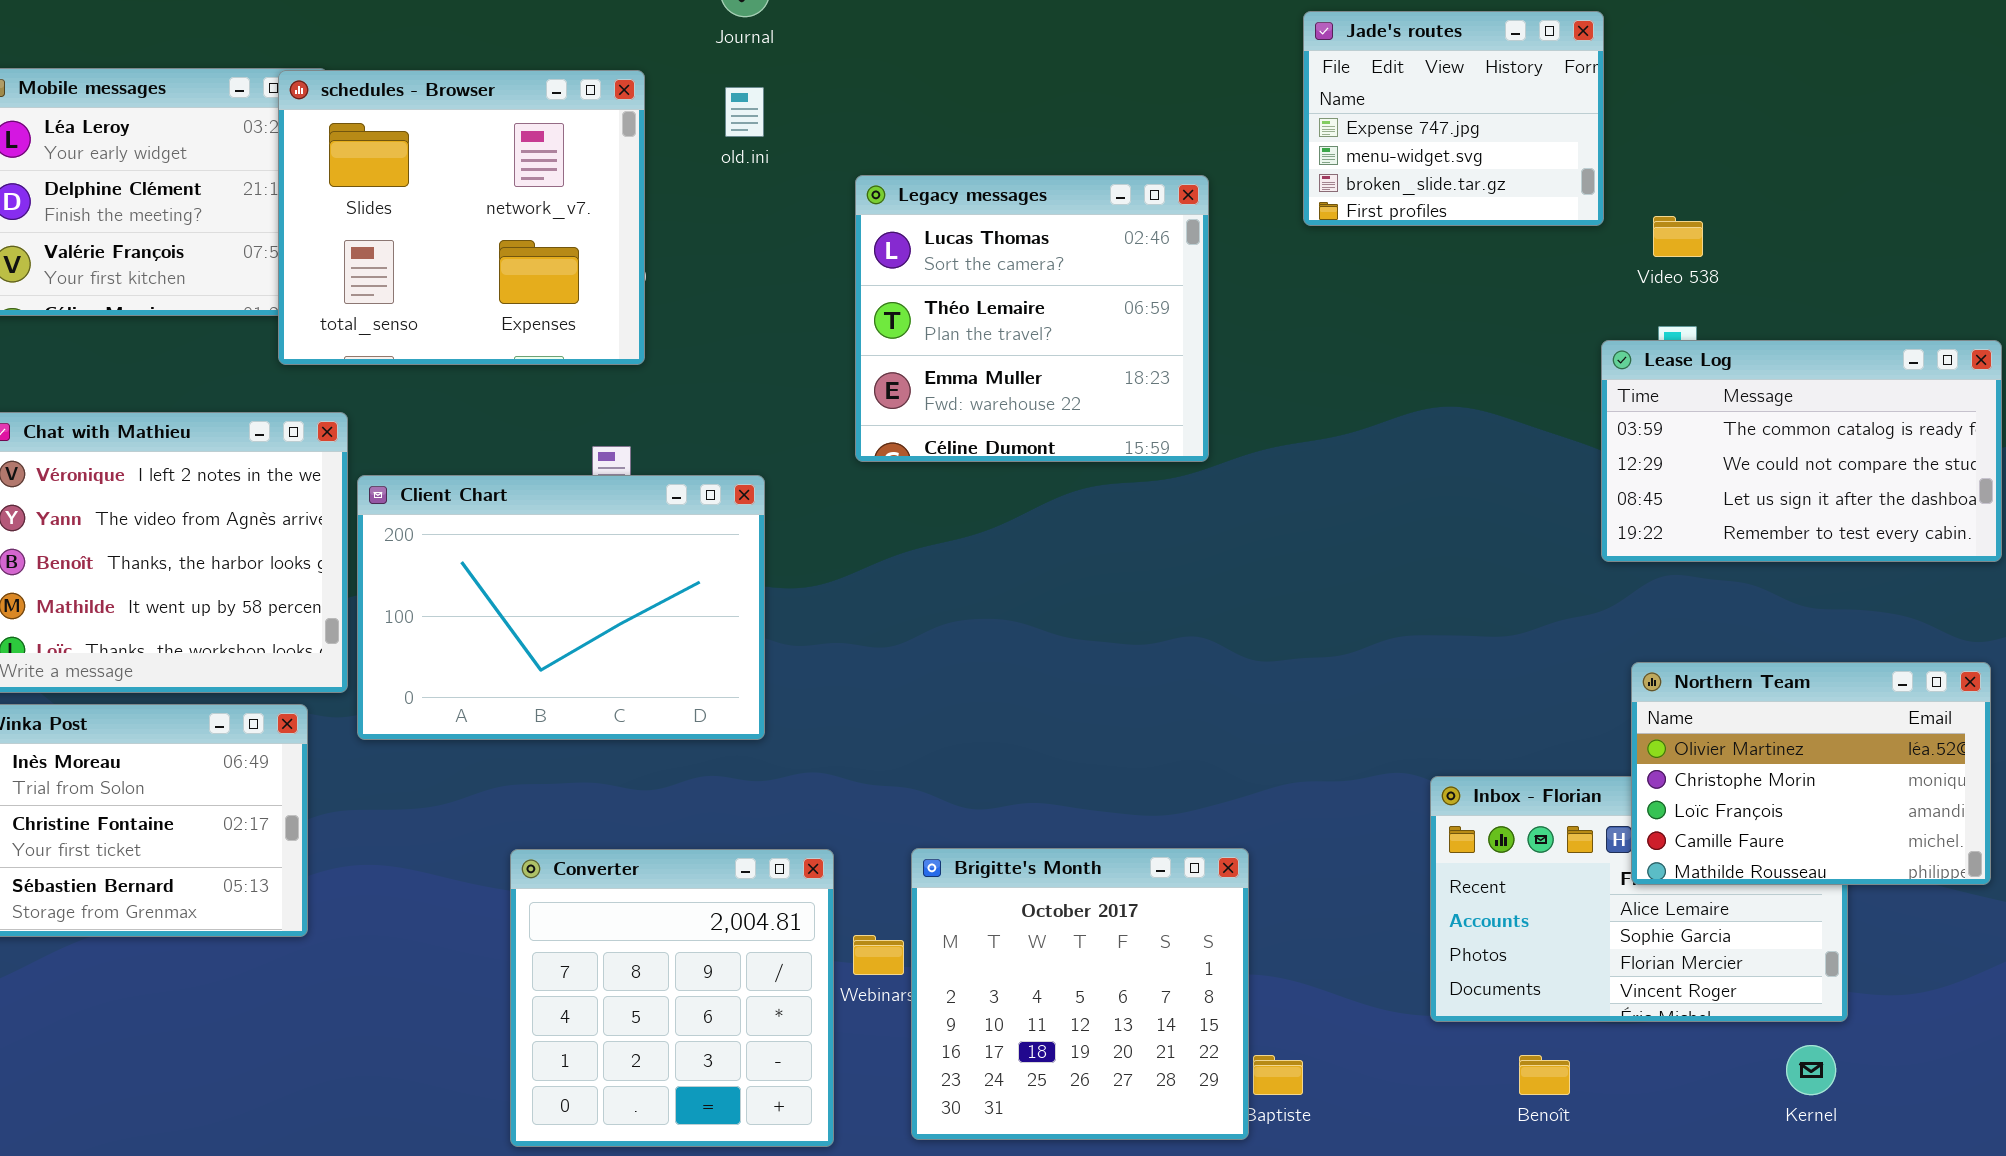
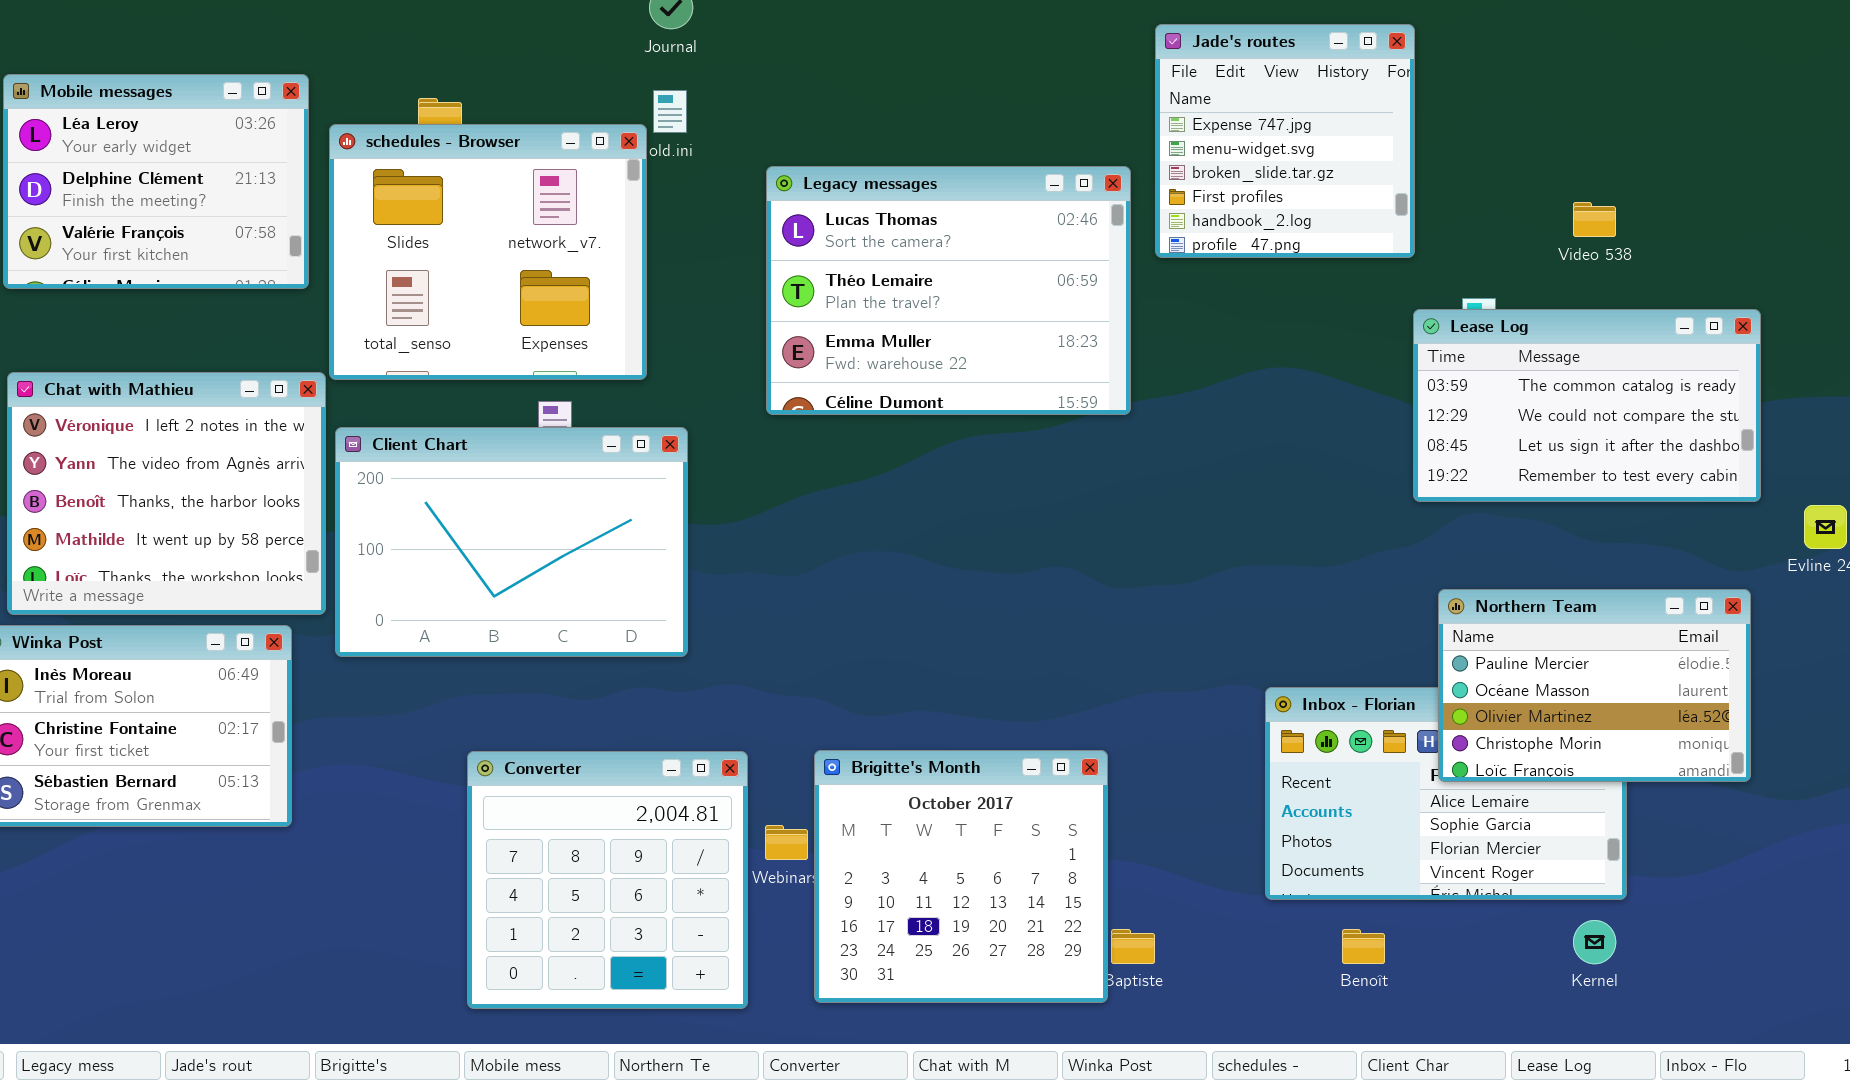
Jade's routes: [1303,11,1604,226] -> [1155,24,1415,258], resized
schedules - Browser: [278,70,645,365] -> [329,124,647,380], moved
Legacy messages: [855,175,1209,462] -> [766,166,1131,415], resized
Video 538: [1653,216,1703,257] -> [1573,202,1616,237], moved
Northern Team: [1631,662,1991,885] -> [1438,589,1751,782], scrolled up 2 rows

